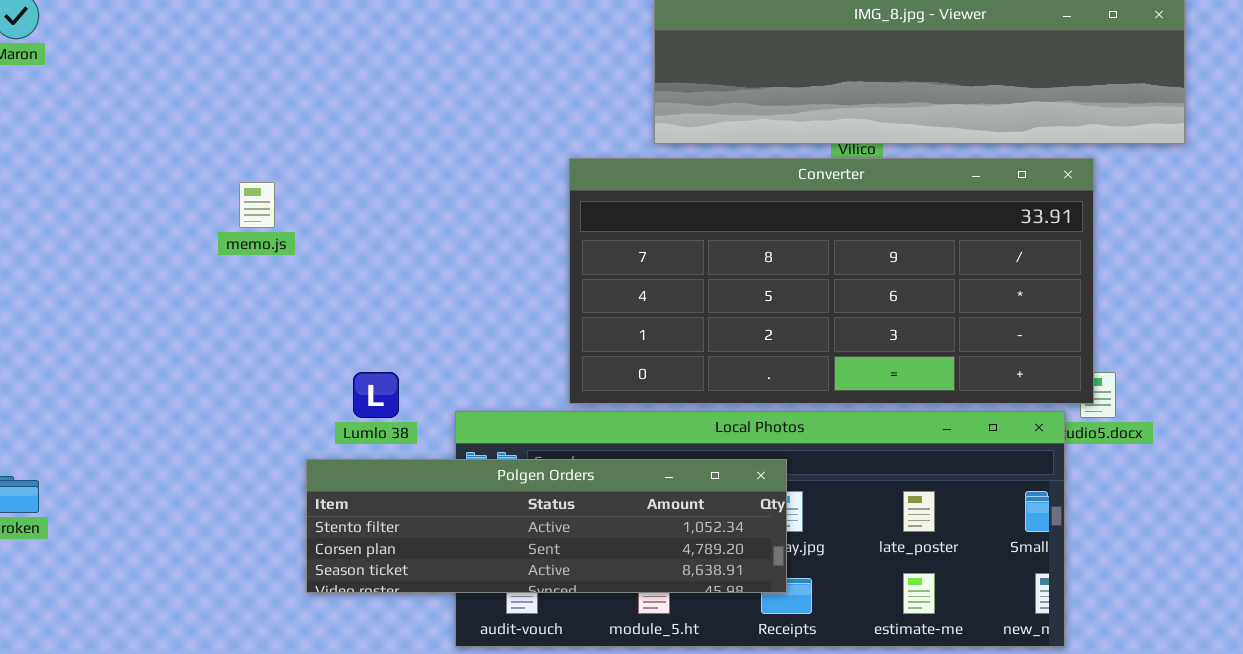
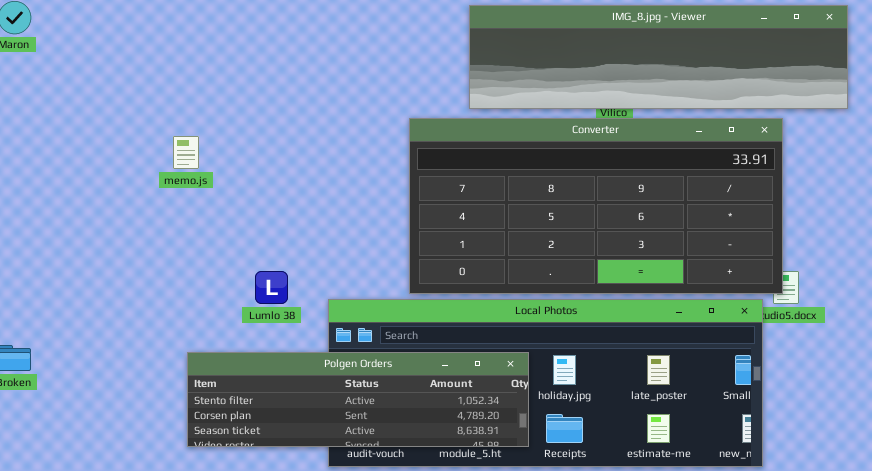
Polgen Orders: [306,459,787,593] -> [187,352,529,447], moved

